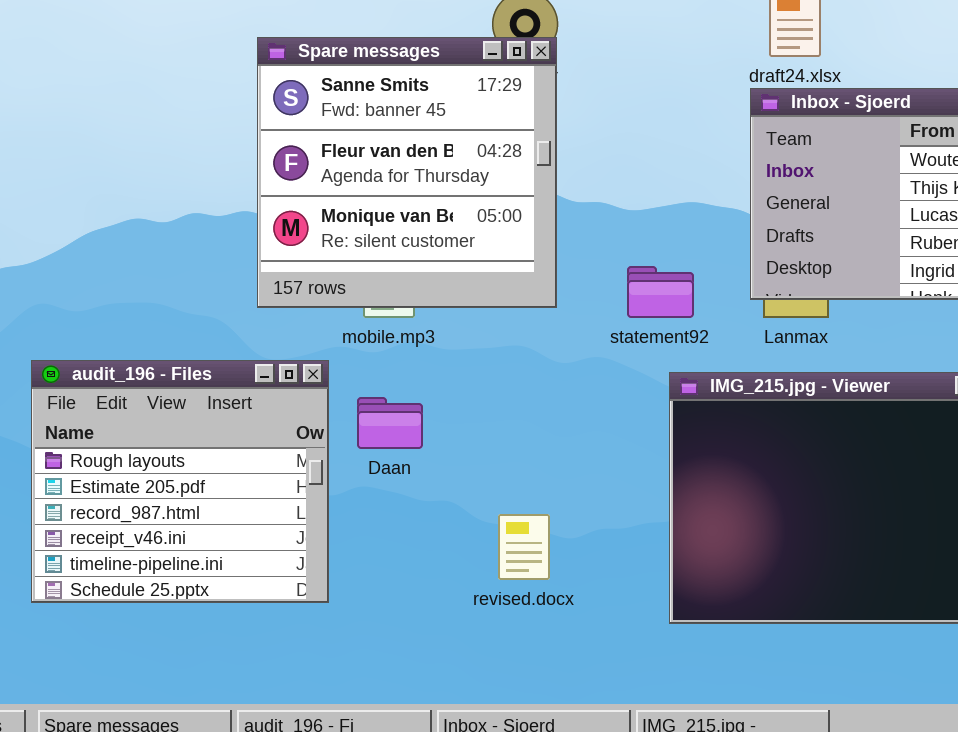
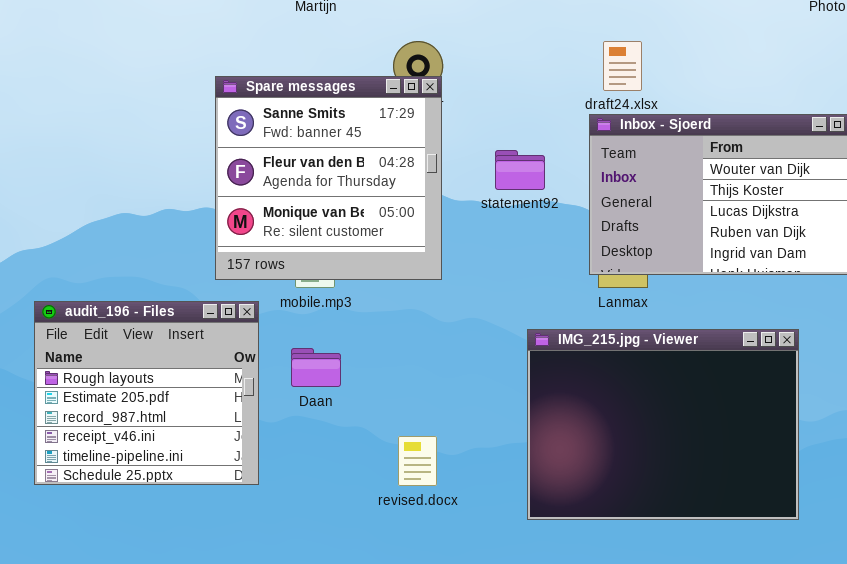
statement92: [627,266,694,318] -> [495,150,545,190], moved
audit_196 - Files: [31,360,329,603] -> [34,301,259,485], moved

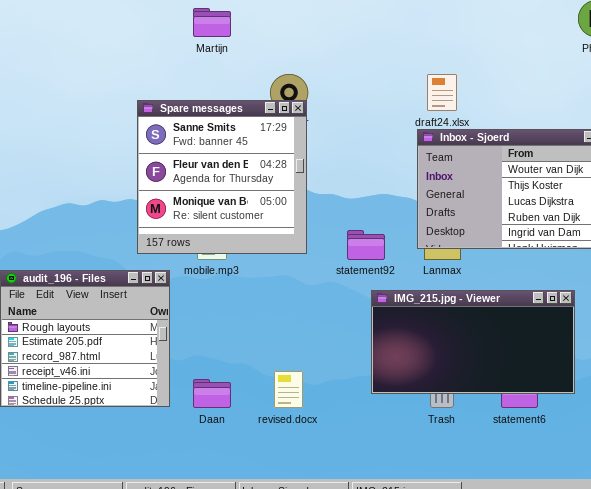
statement92: [495,150,545,190] -> [347,230,385,260], moved
IMG_215.jpg - Viewer: [527,329,799,520] -> [371,290,575,394], resized
Daan: [291,348,341,387] -> [193,379,231,408], moved

